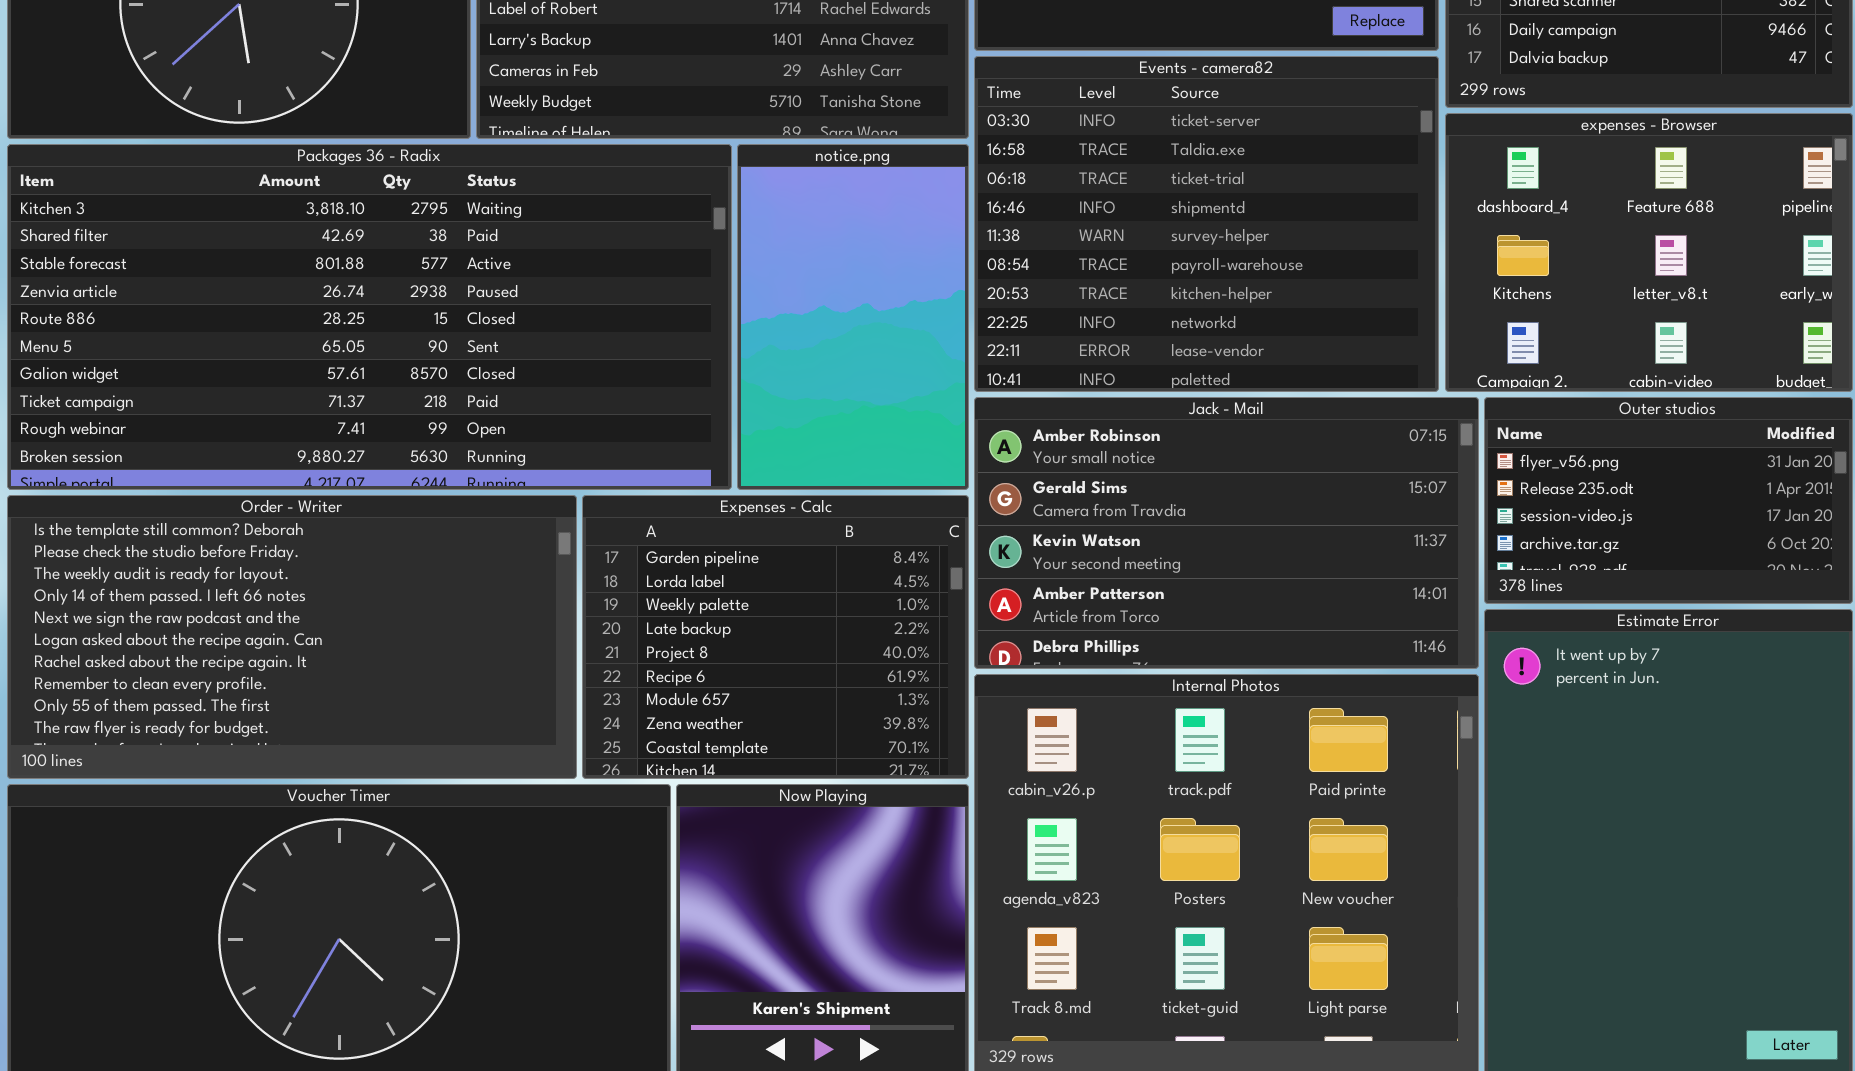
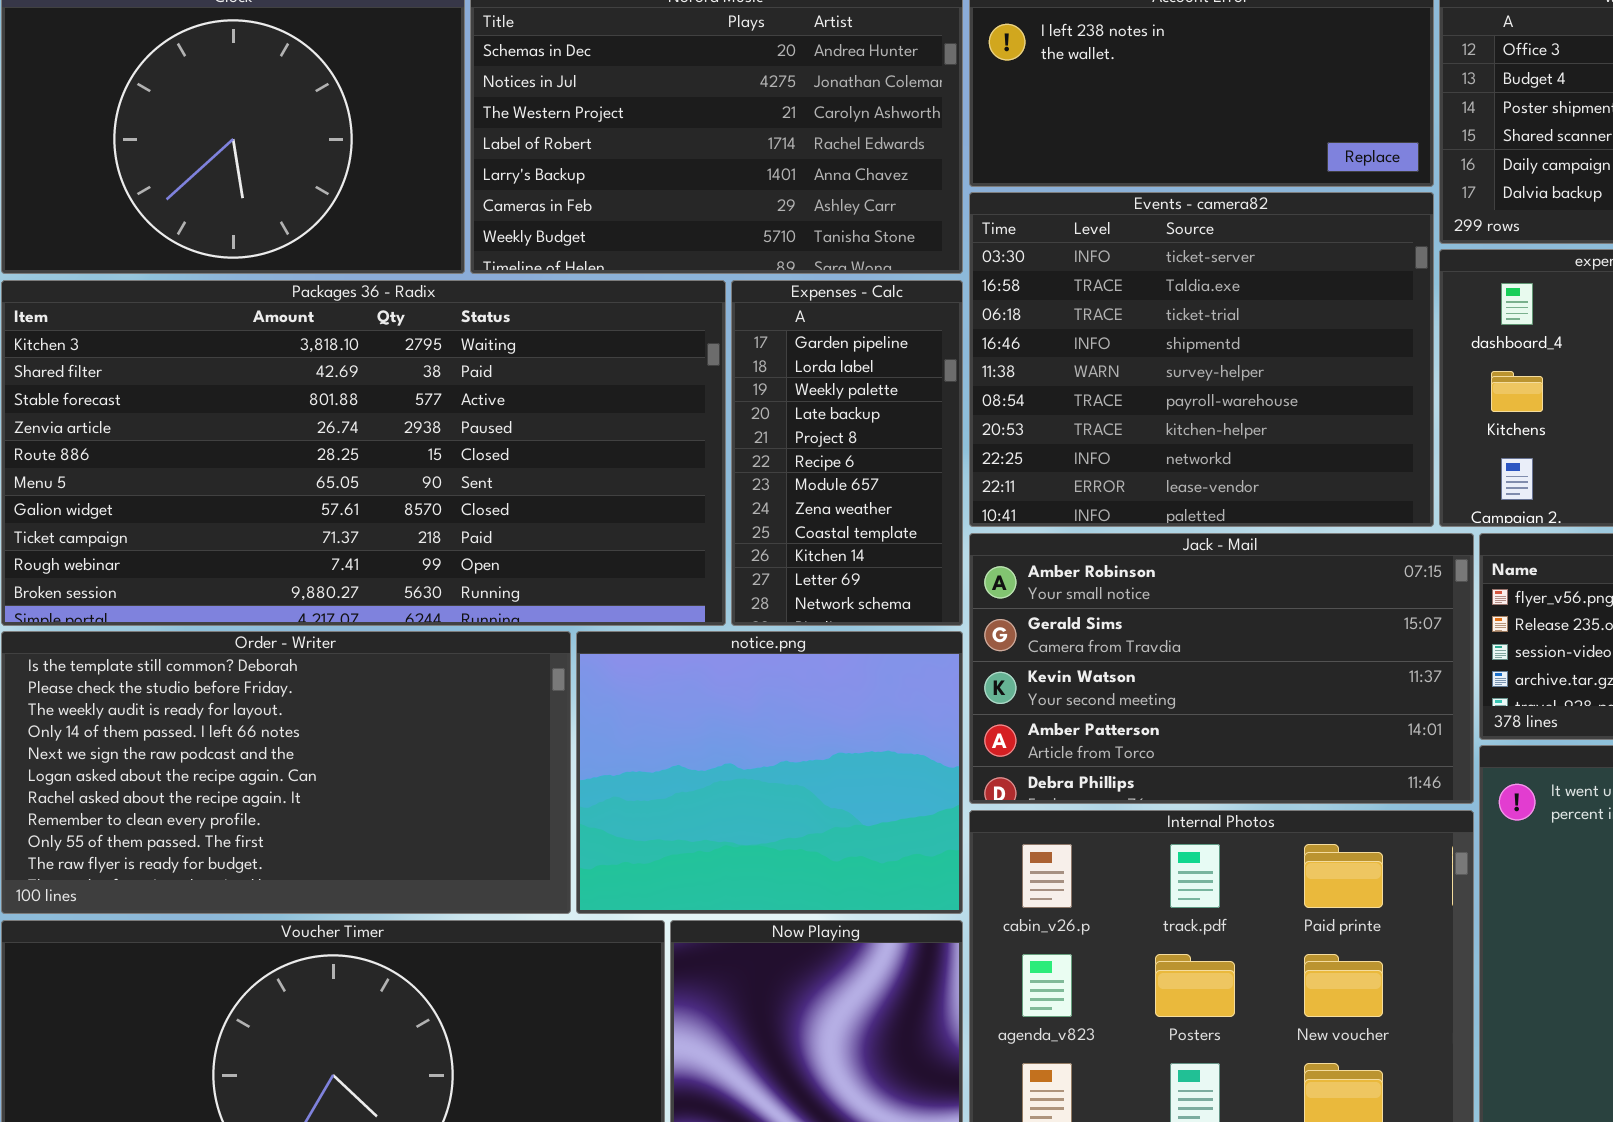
notice.png: [737,144,969,490] -> [576,631,963,914], moved, resized
Expenses - Calc: [582,495,969,779] -> [731,280,963,626], moved, resized

